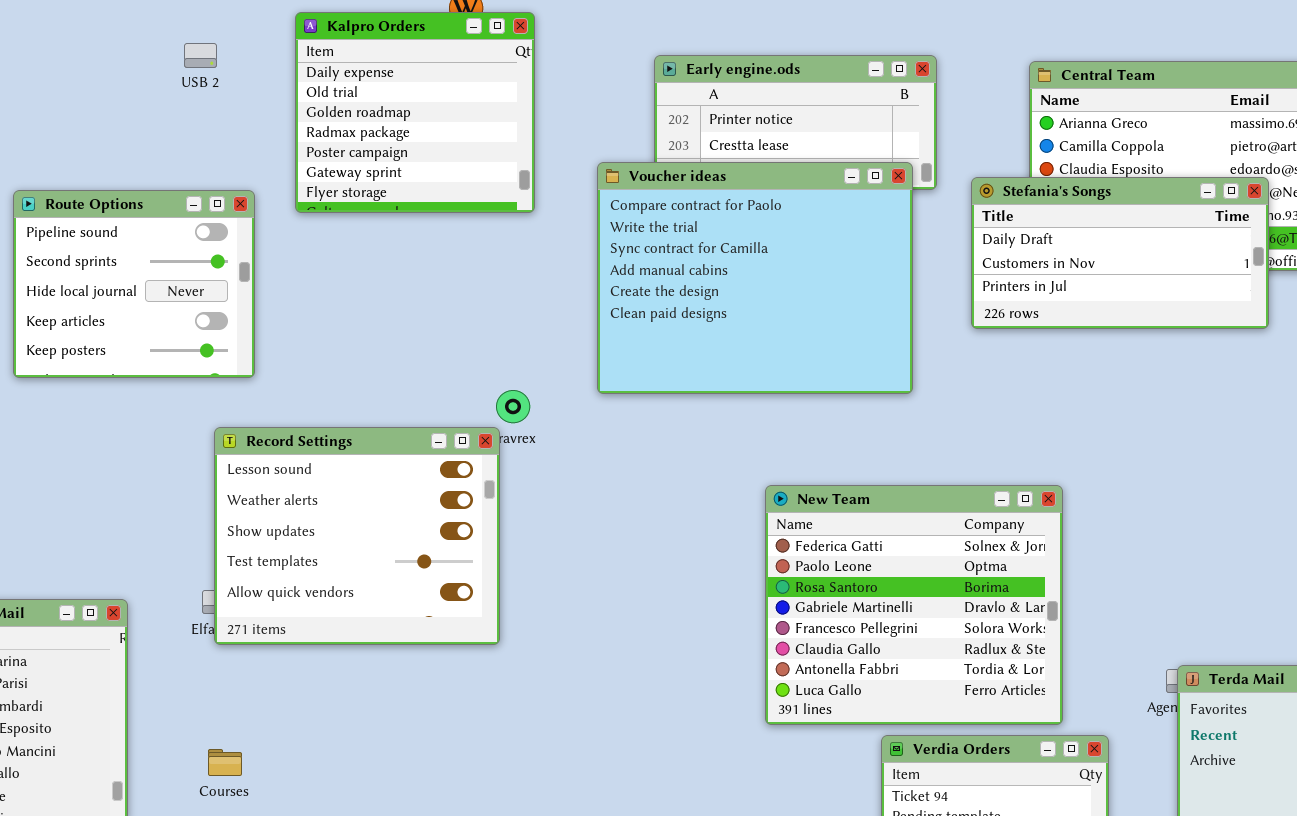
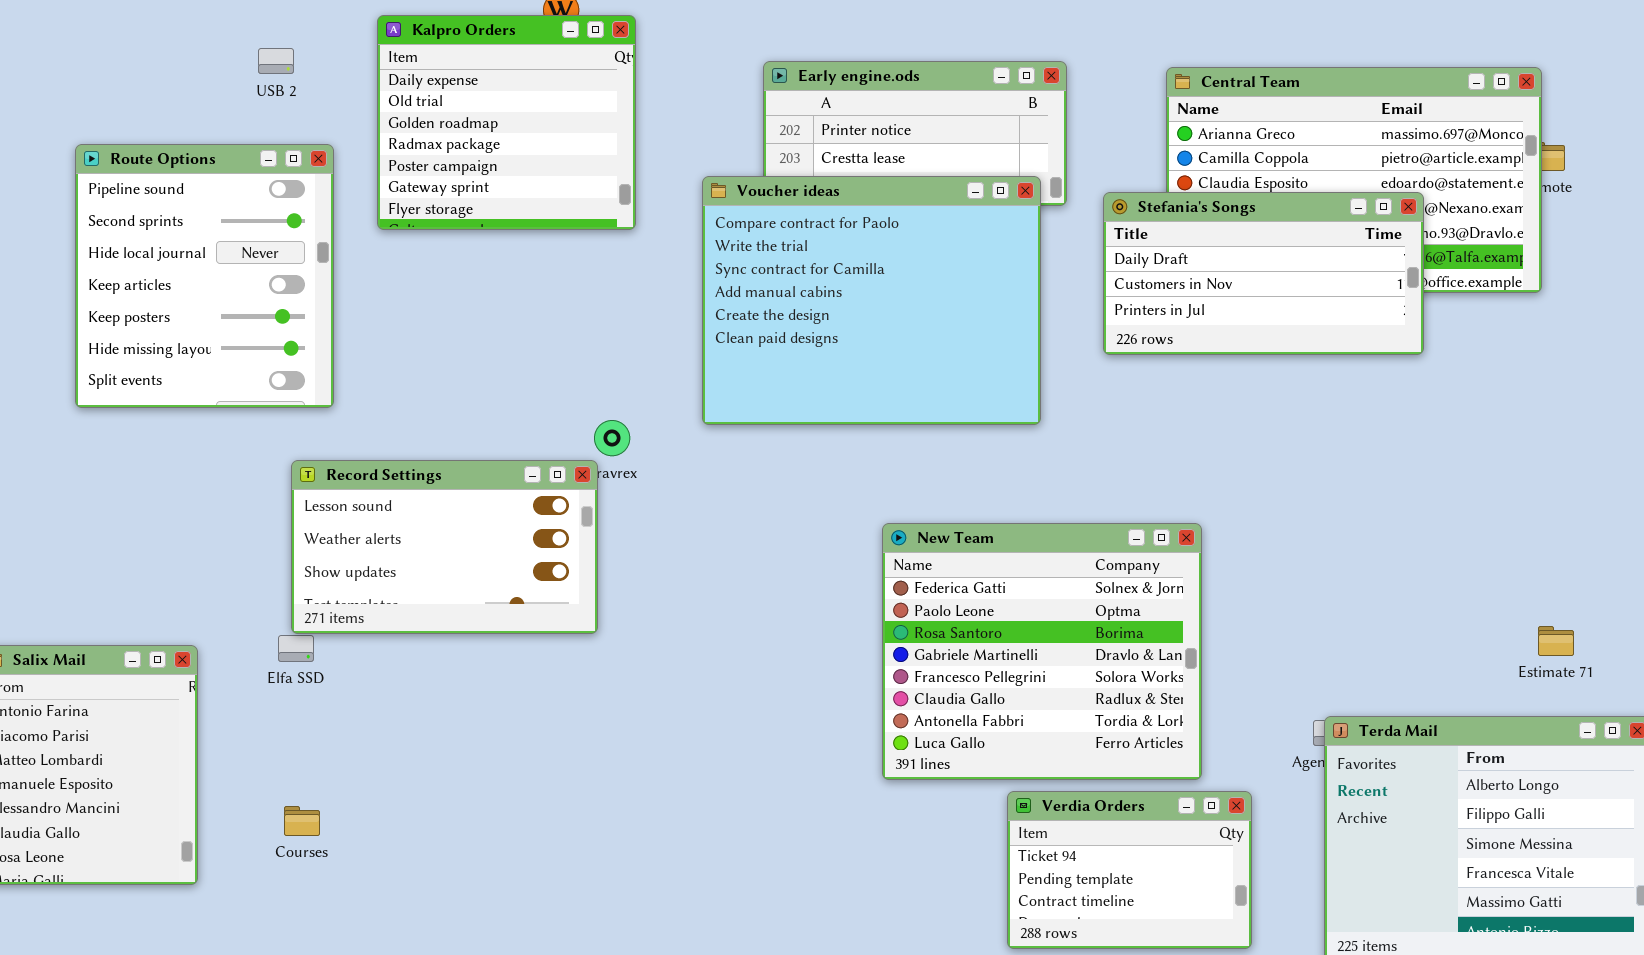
Route Options: [13,190,255,378] -> [75,144,334,408], resized
Record Settings: [214,427,500,645] -> [291,460,598,634], resized

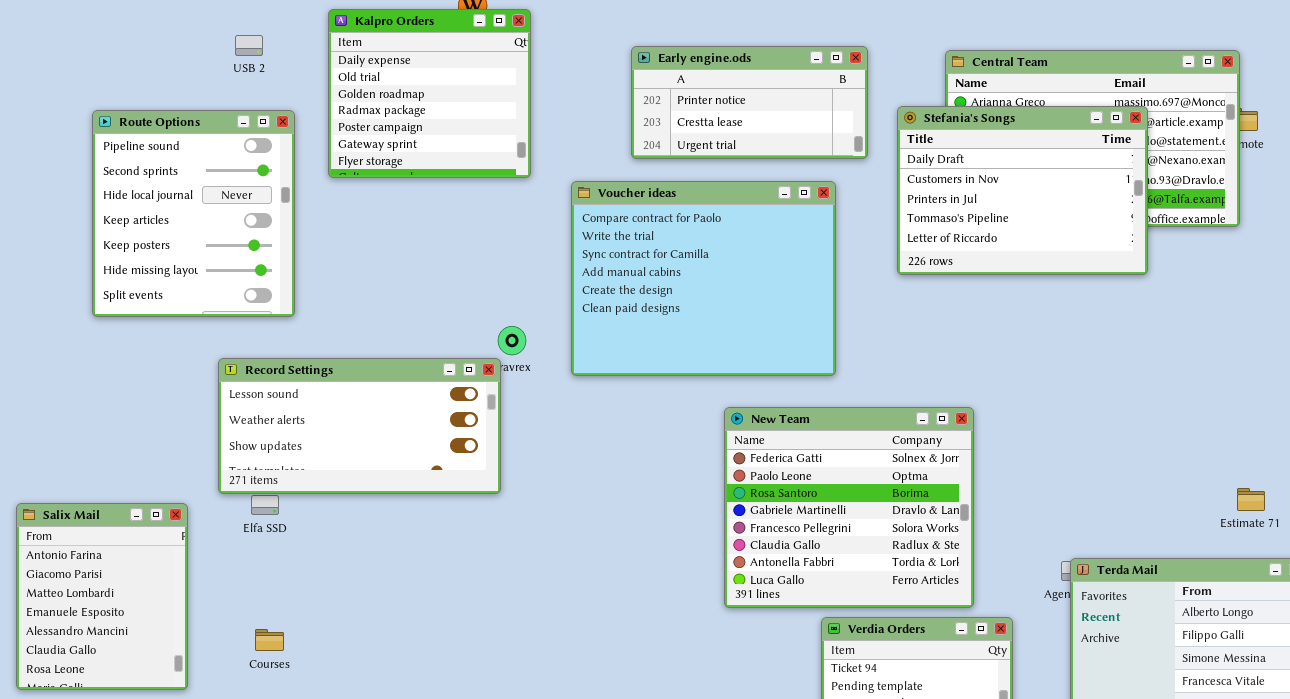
Voucher ideas: [702,176,1041,425] -> [571,181,836,376], moved
Stefania's Songs: [1103,192,1424,355] -> [897,106,1148,275], resized
Record Settings: [291,460,598,634] -> [218,358,501,494], resized

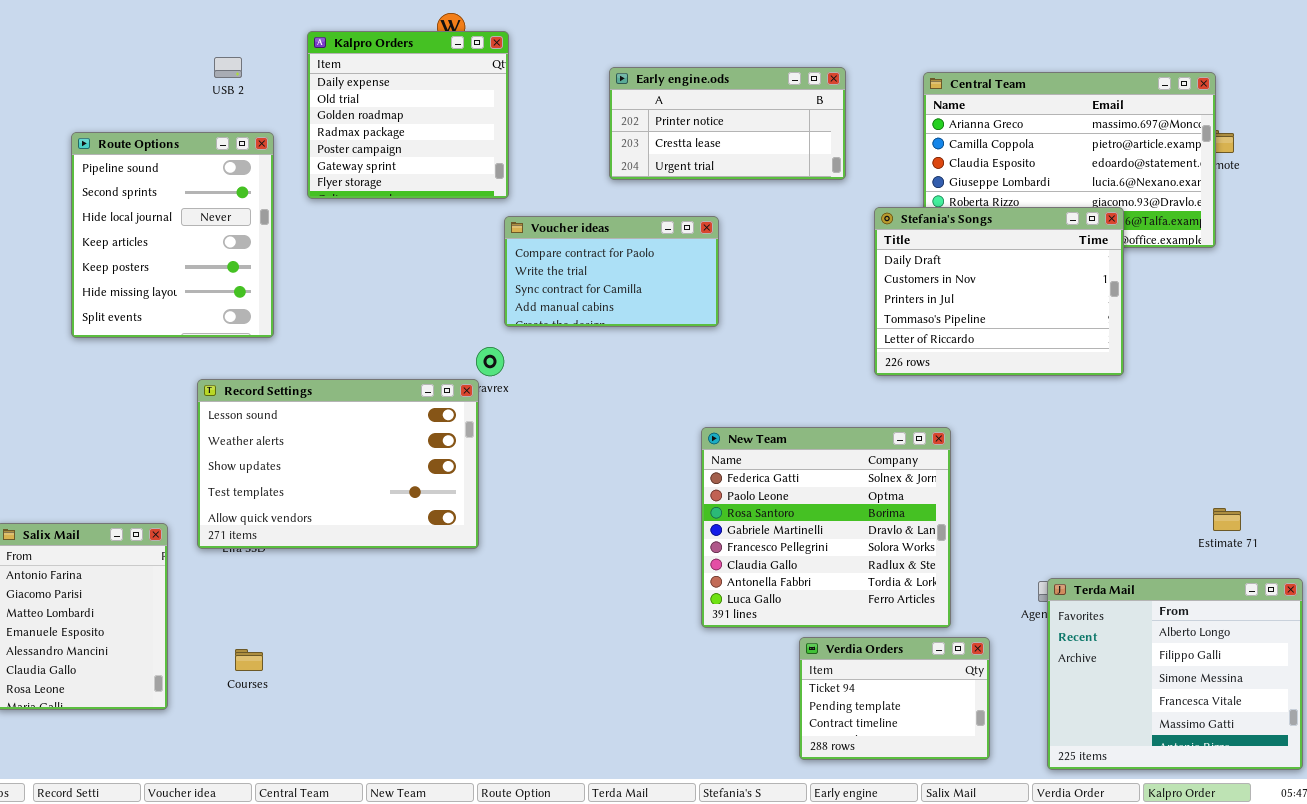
Stefania's Songs: [897,106,1148,275] -> [874,207,1124,376], moved
Voucher ideas: [571,181,836,376] -> [504,216,719,327], moved, resized
Record Settings: [218,358,501,494] -> [197,379,479,549], resized

